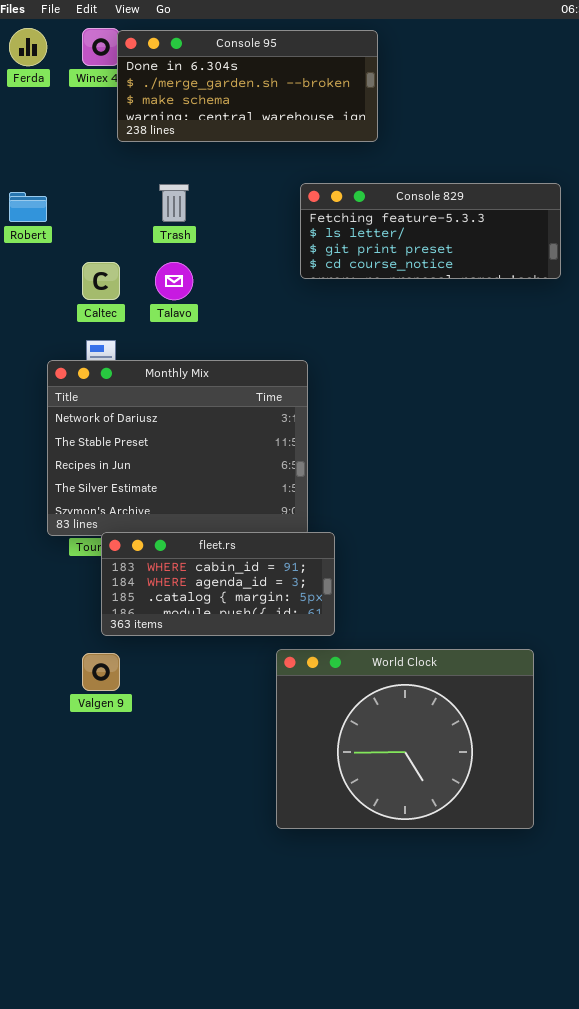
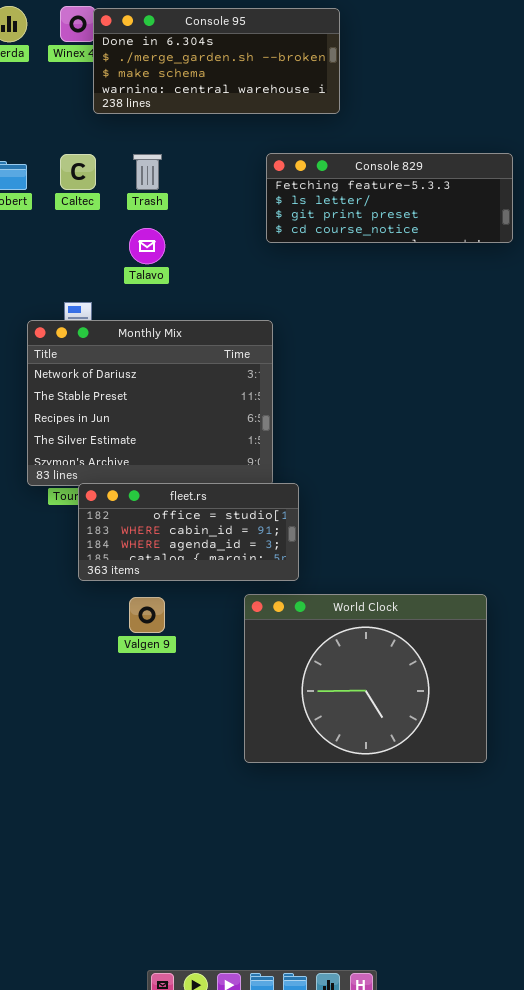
Caltec: [82,262,120,300] -> [60,154,96,190], moved
fleet.rs: [101,532,335,636] -> [78,483,299,581], scrolled up 1 row
Valgen 9: [82,653,120,691] -> [129,597,165,633], moved

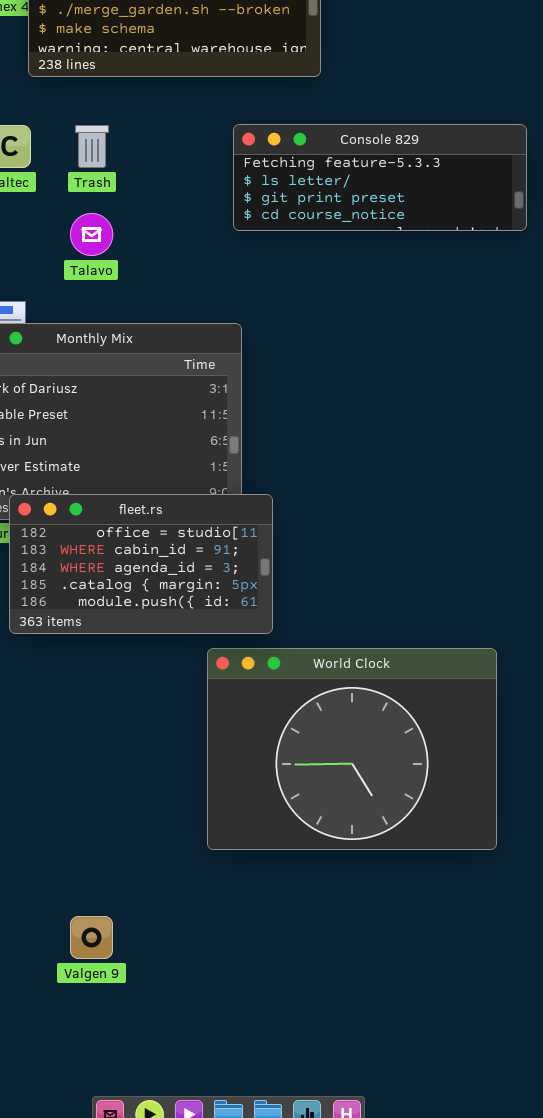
fleet.rs: [78,483,299,581] -> [9,494,273,634], resized
Valgen 9: [129,597,165,633] -> [70,916,113,959], moved

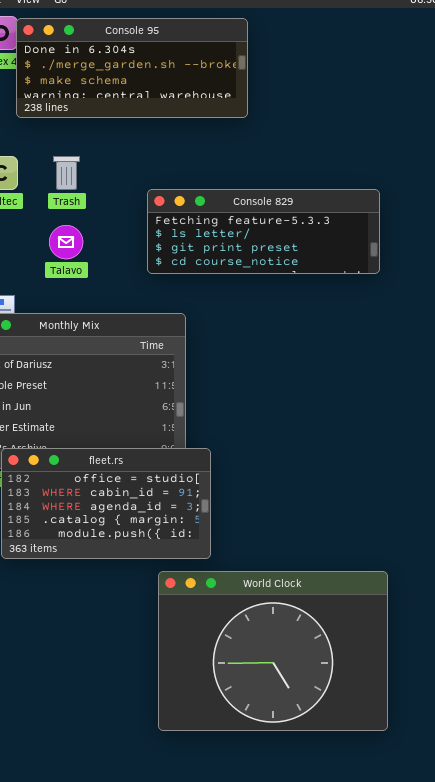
Console 829: [233,124,527,231] -> [147,189,380,274], moved

